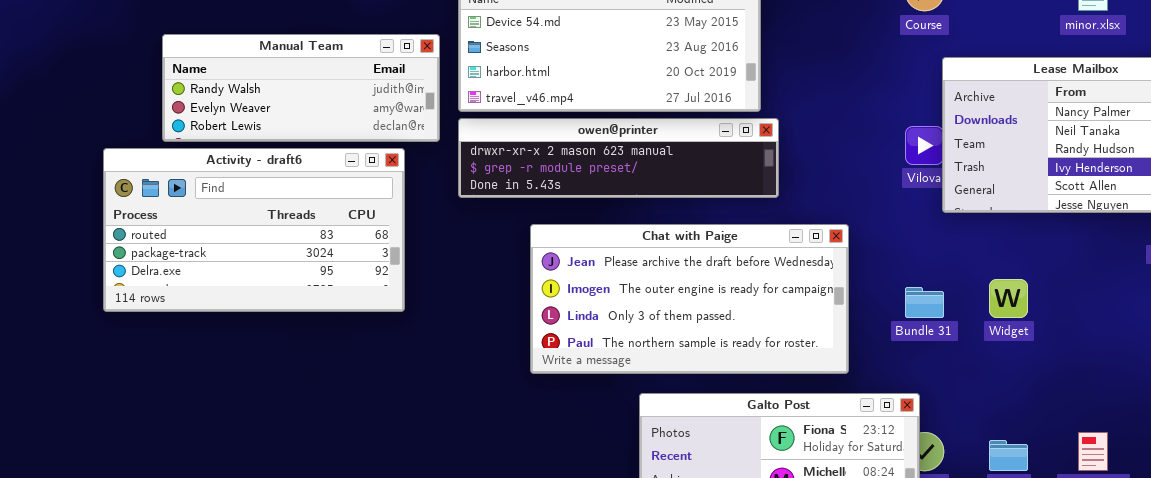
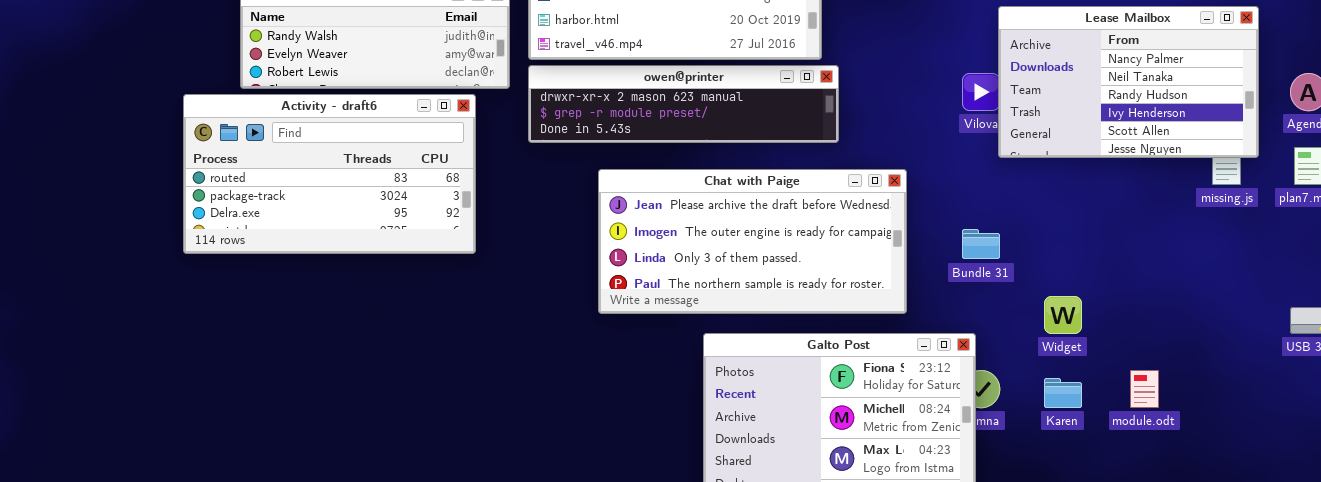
Widget: [989,279,1028,318] -> [1044,296,1082,334], moved

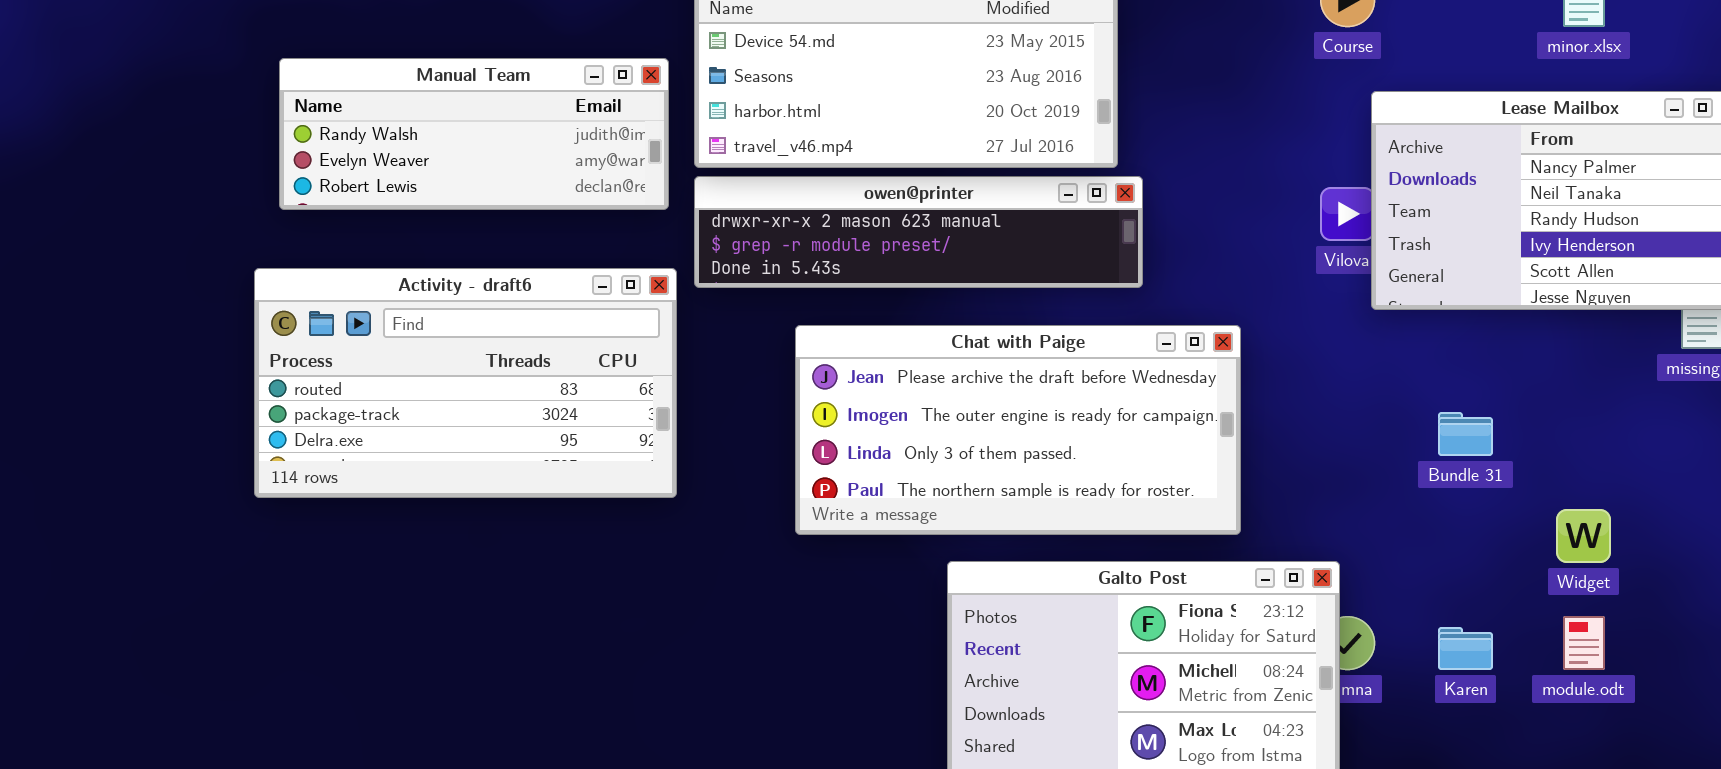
Activity - draft6: [183,94,476,254] -> [254,268,677,498], moved
Bundle 31: [962,229,1000,259] -> [1438,412,1493,456], moved
Widget: [1044,296,1082,334] -> [1556,509,1611,563], moved

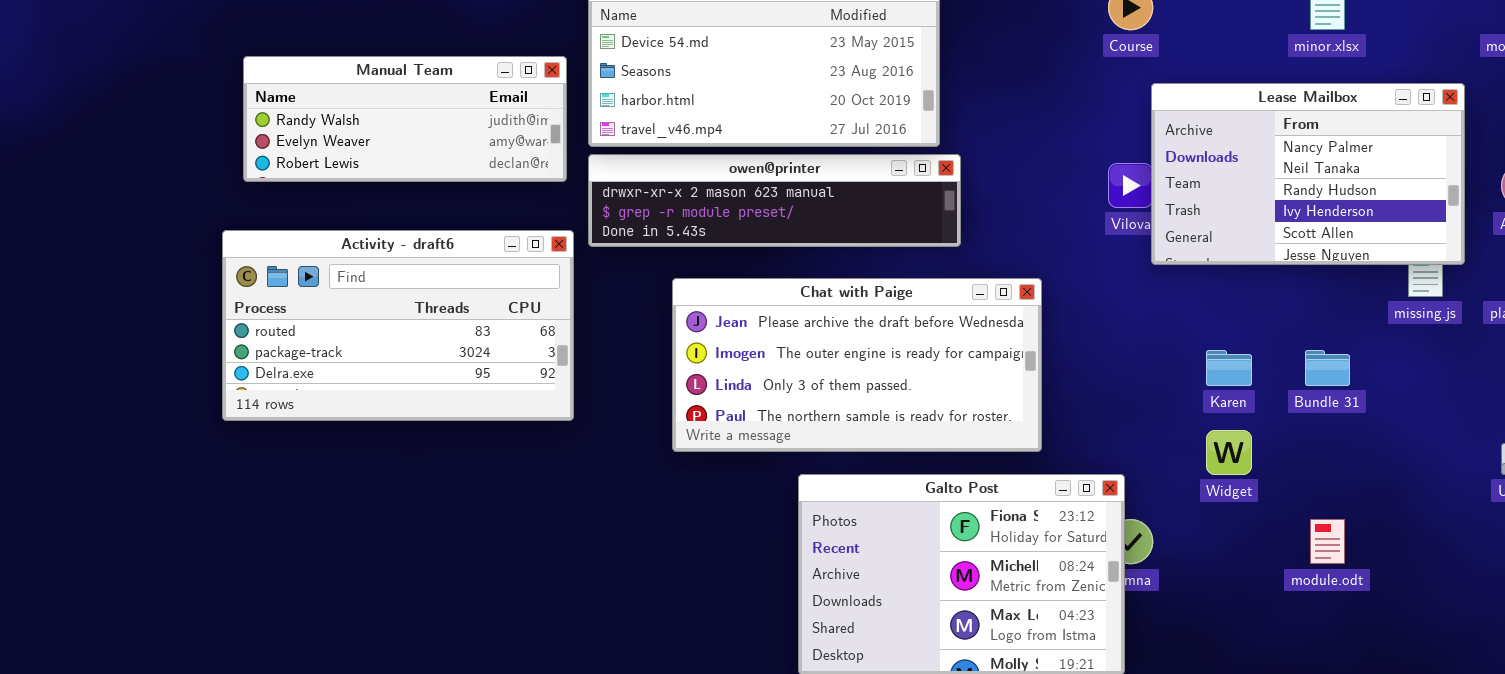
Bundle 31: [1438,412,1493,456] -> [1305,350,1350,386], moved
Widget: [1556,509,1611,563] -> [1206,430,1252,475], moved
Karen: [1438,627,1493,670] -> [1206,350,1252,386], moved

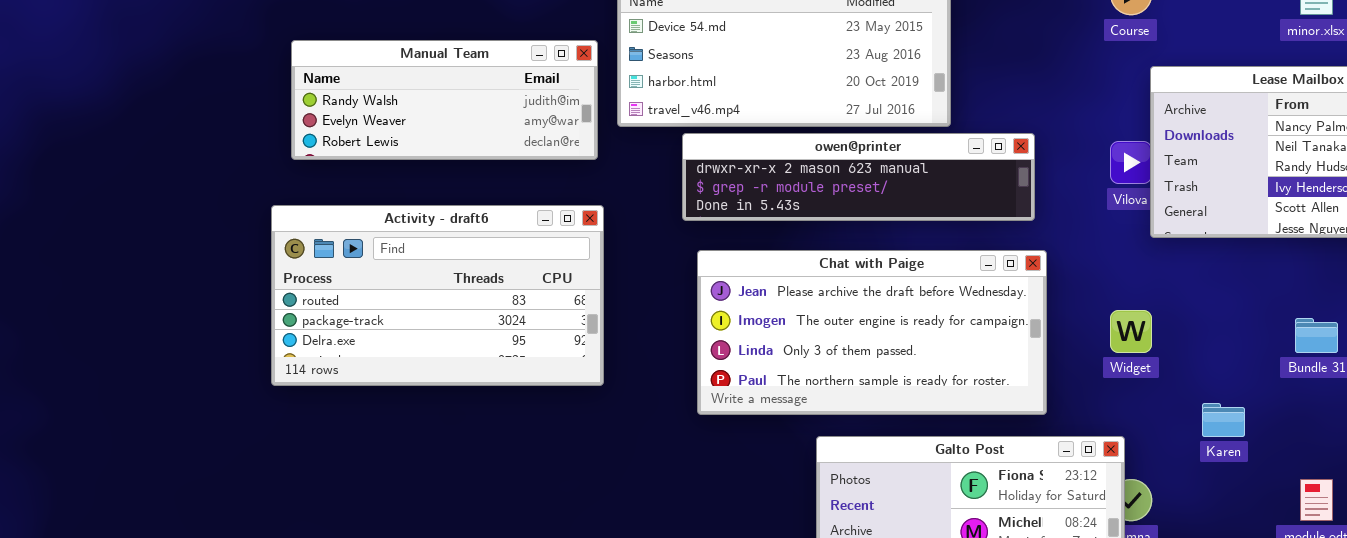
owen@printer: [588,154,961,247] -> [682,133,1035,221], moved
Karen: [1206,350,1252,386] -> [1202,403,1245,437], moved
Widget: [1206,430,1252,475] -> [1110,310,1152,353], moved

